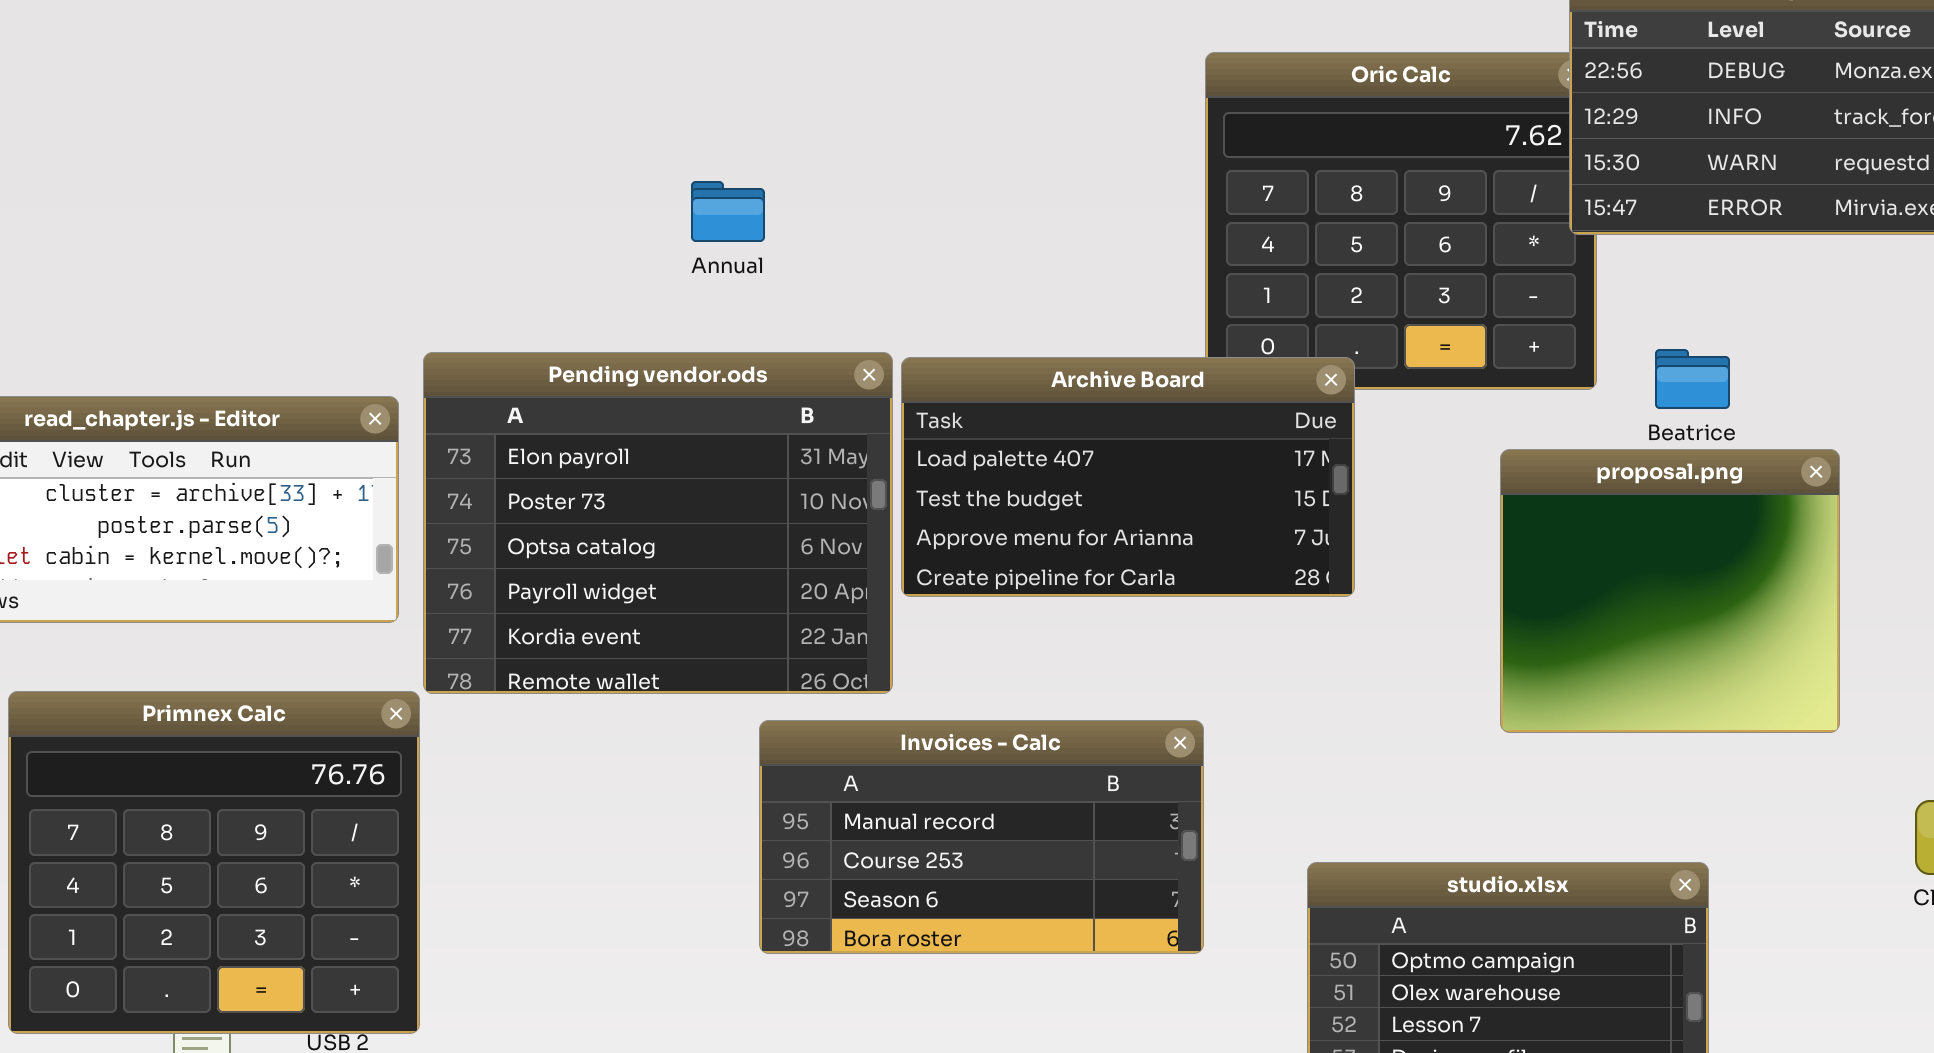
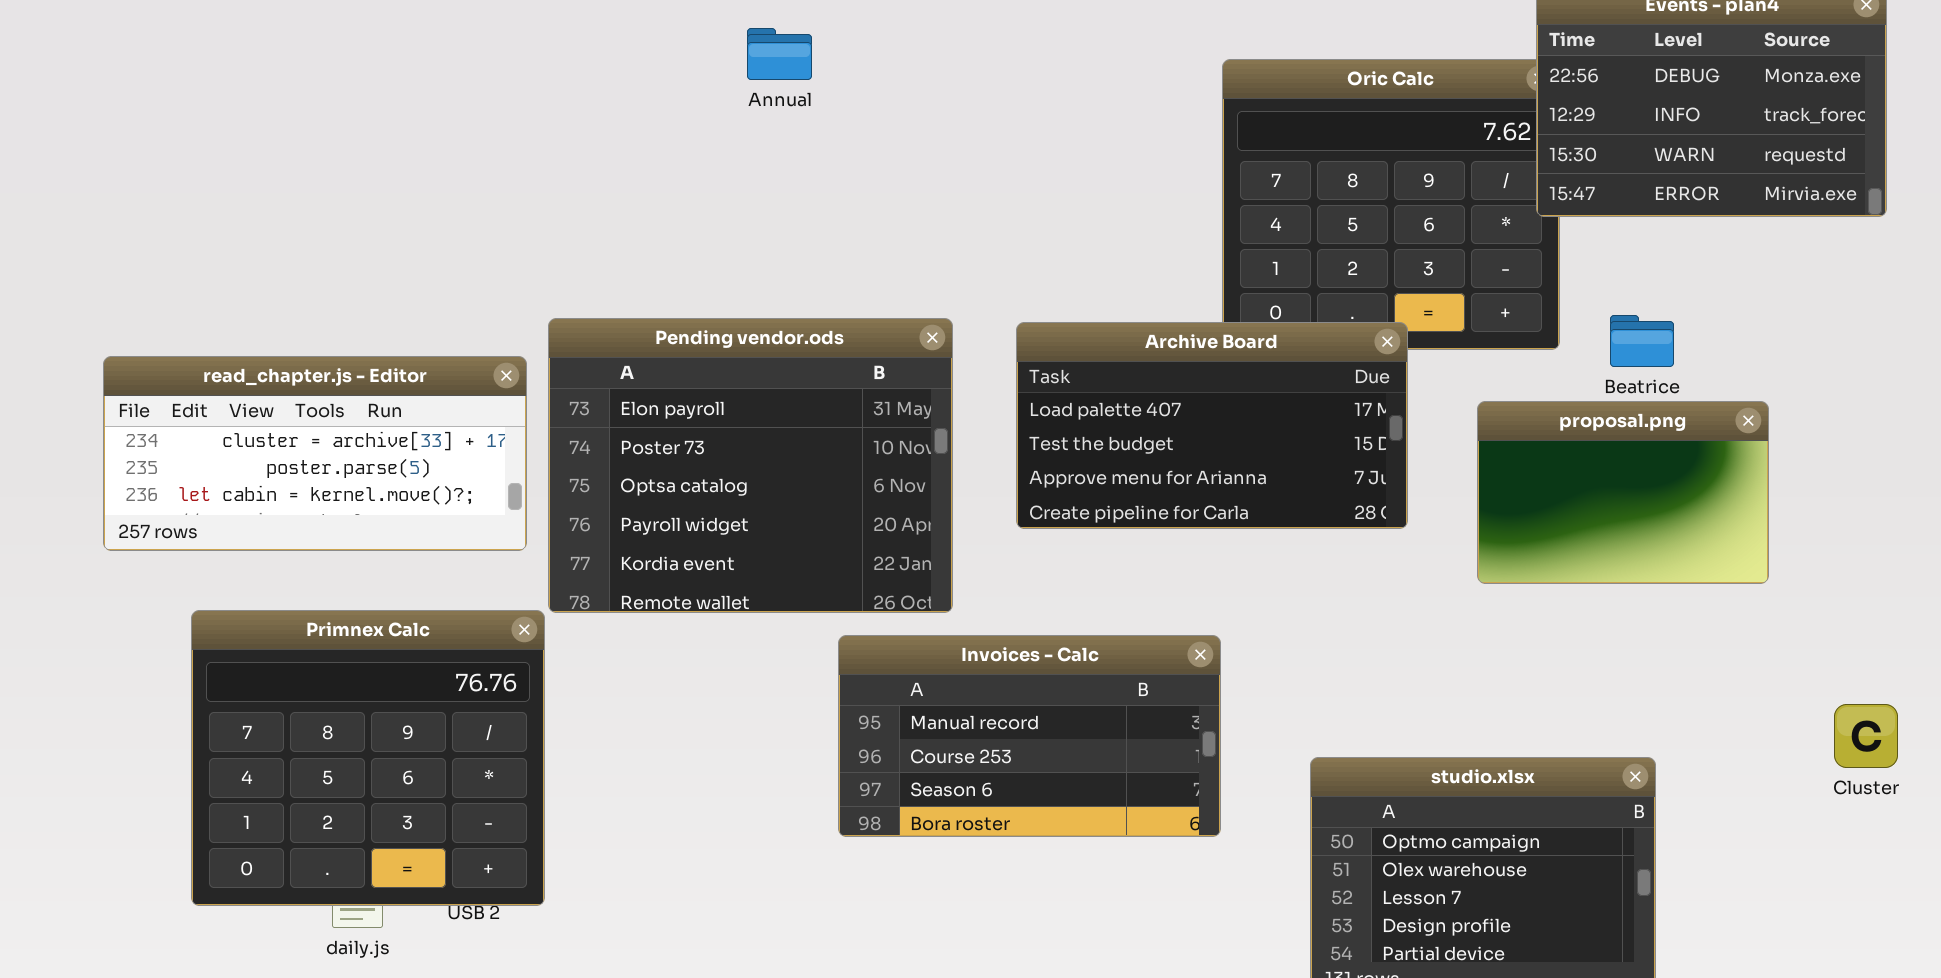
Annual: [691,181,765,242] -> [747,28,812,80], moved
Archive Board: [901,357,1355,597] -> [1016,322,1408,529], moved
proposal.png: [1500,449,1840,733] -> [1477,401,1769,584], resized

